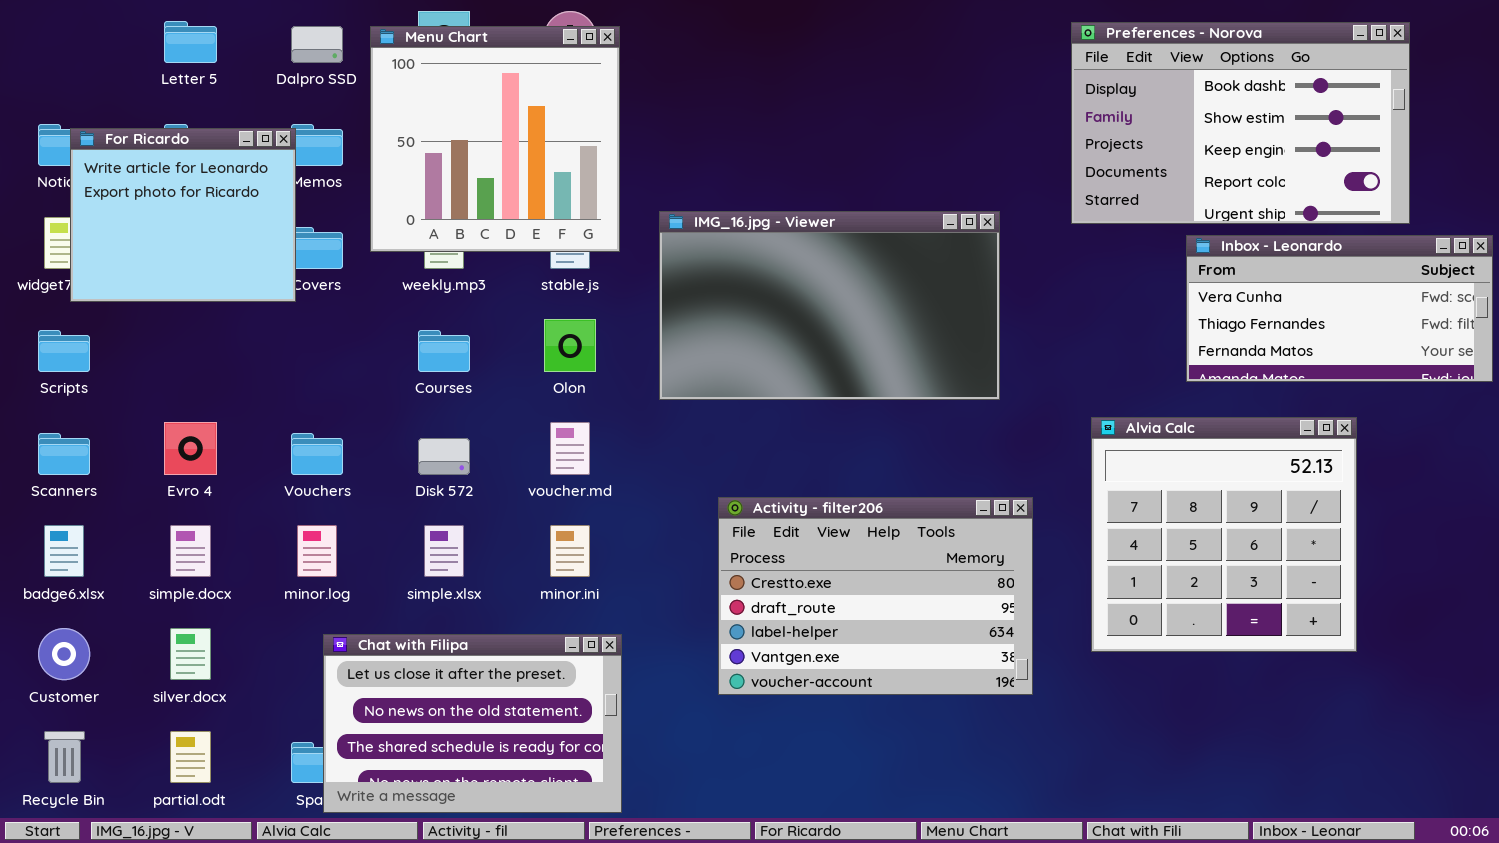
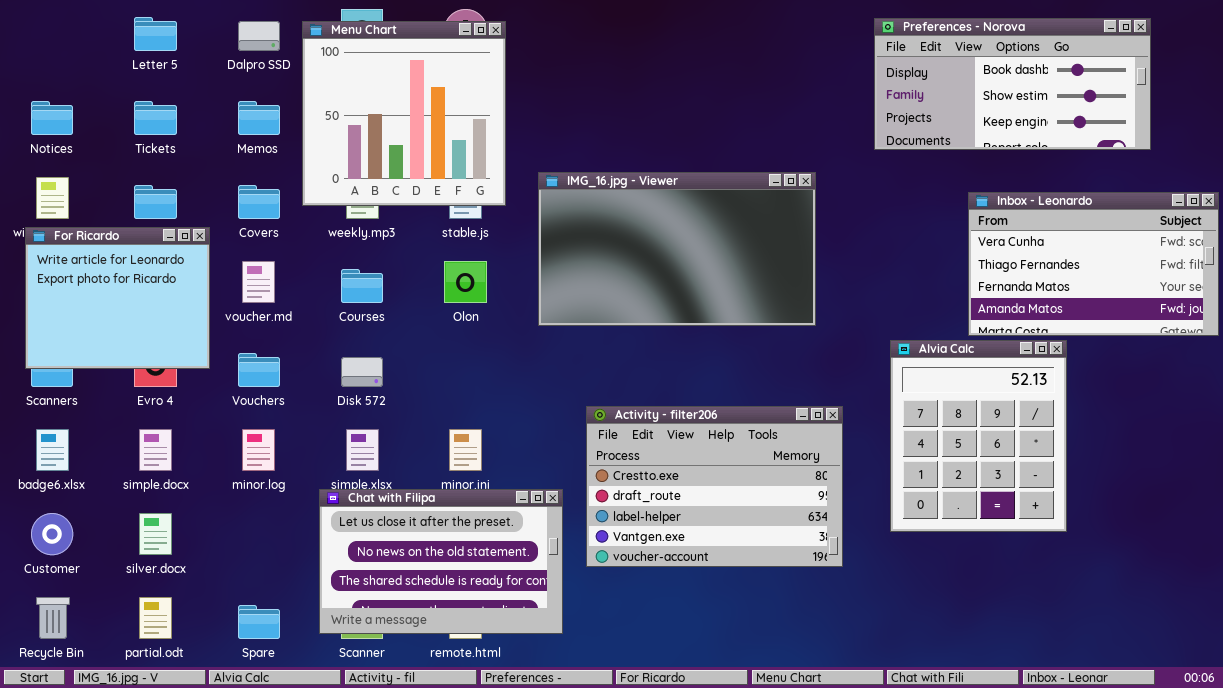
Preferences - Norova: [1071,22,1410,224] -> [874,18,1151,150], resized
For Ricardo: [70,128,296,302] -> [25,227,210,369], moved
Inbox - Leonardo: [1186,235,1493,382] -> [968,192,1219,336], resized
Alvia Calc: [1091,417,1357,652] -> [890,340,1067,532], resized
voucher.md: [550,422,590,475] -> [242,261,275,303], moved
Chat with Filipa: [323,634,622,813] -> [319,489,563,634], moved

